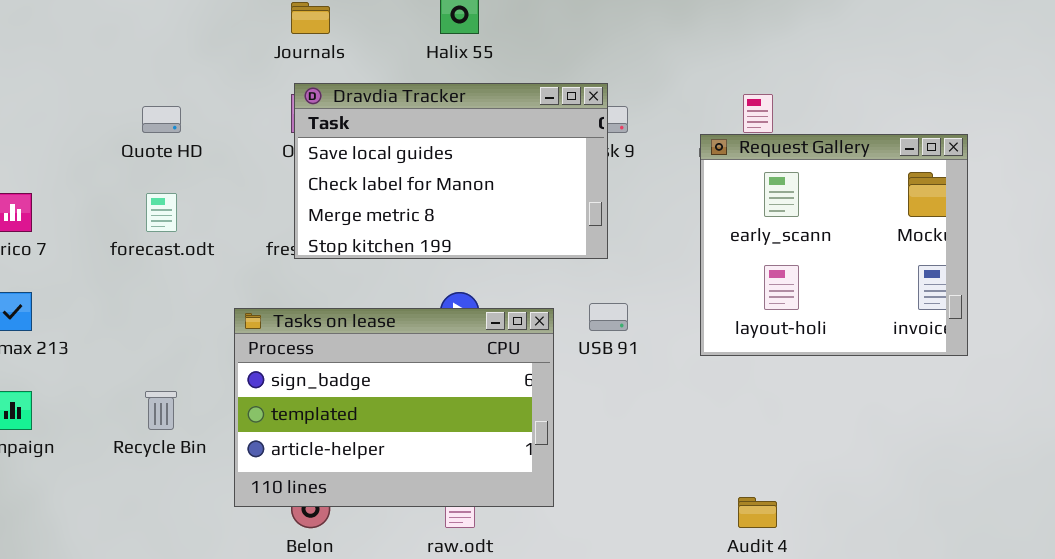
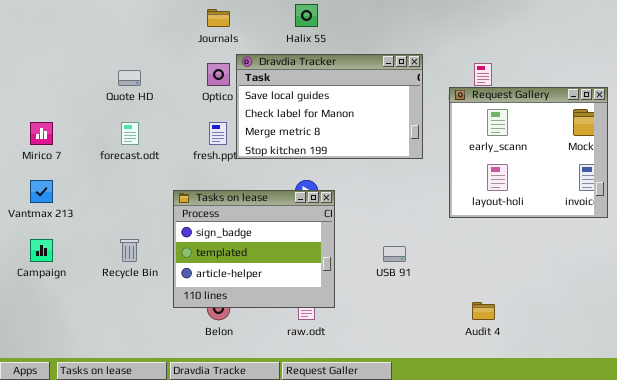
Dravdia Tracker: [294,83,608,259] -> [236,54,423,159], moved
USB 91: [589,303,628,331] -> [383,246,406,262], moved
Tasks on lease: [234,308,554,507] -> [173,190,335,308], resized

